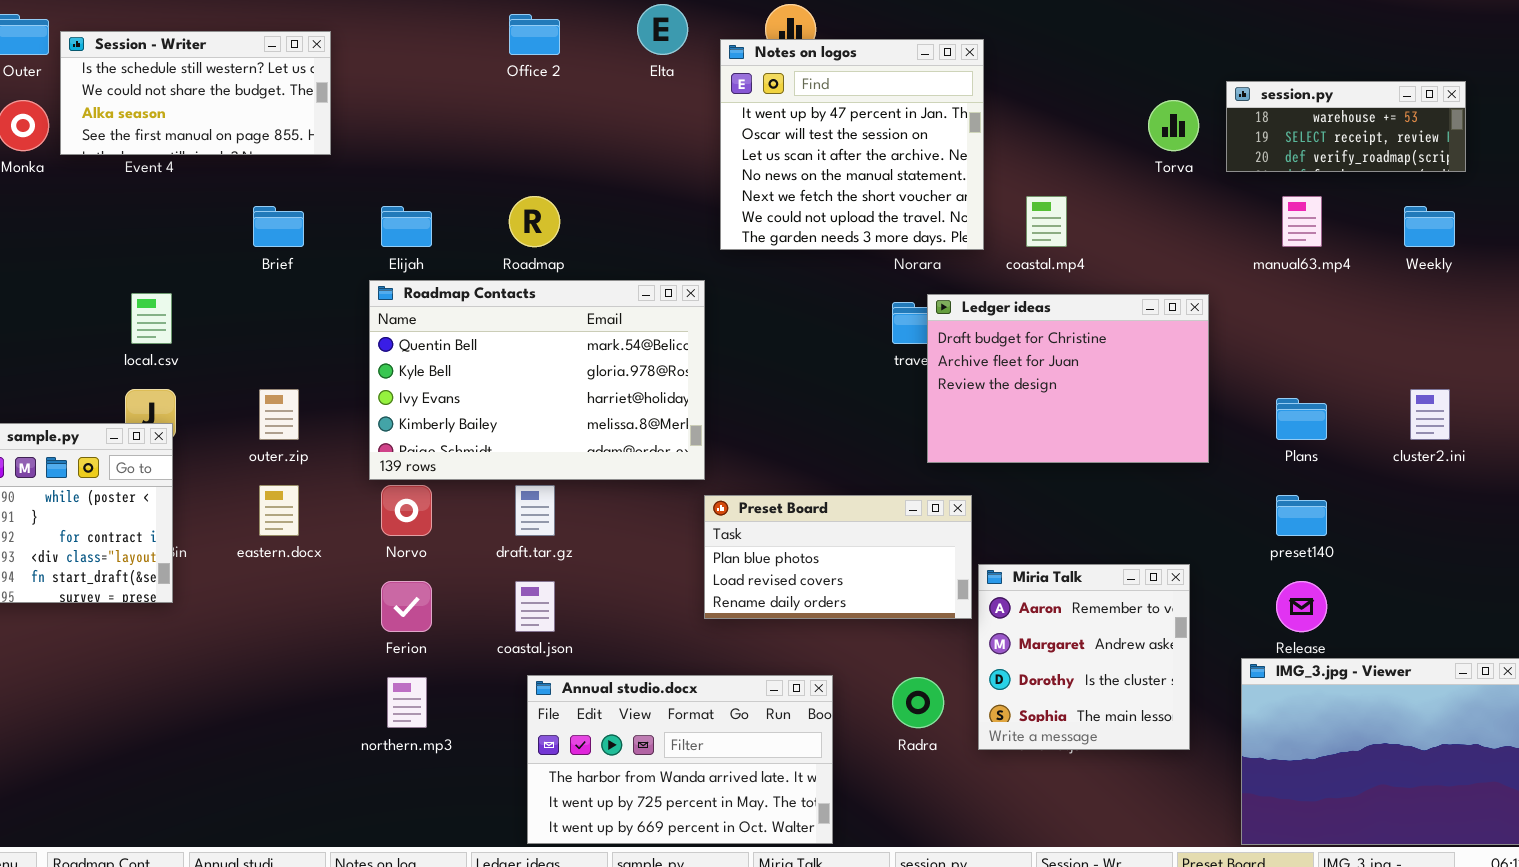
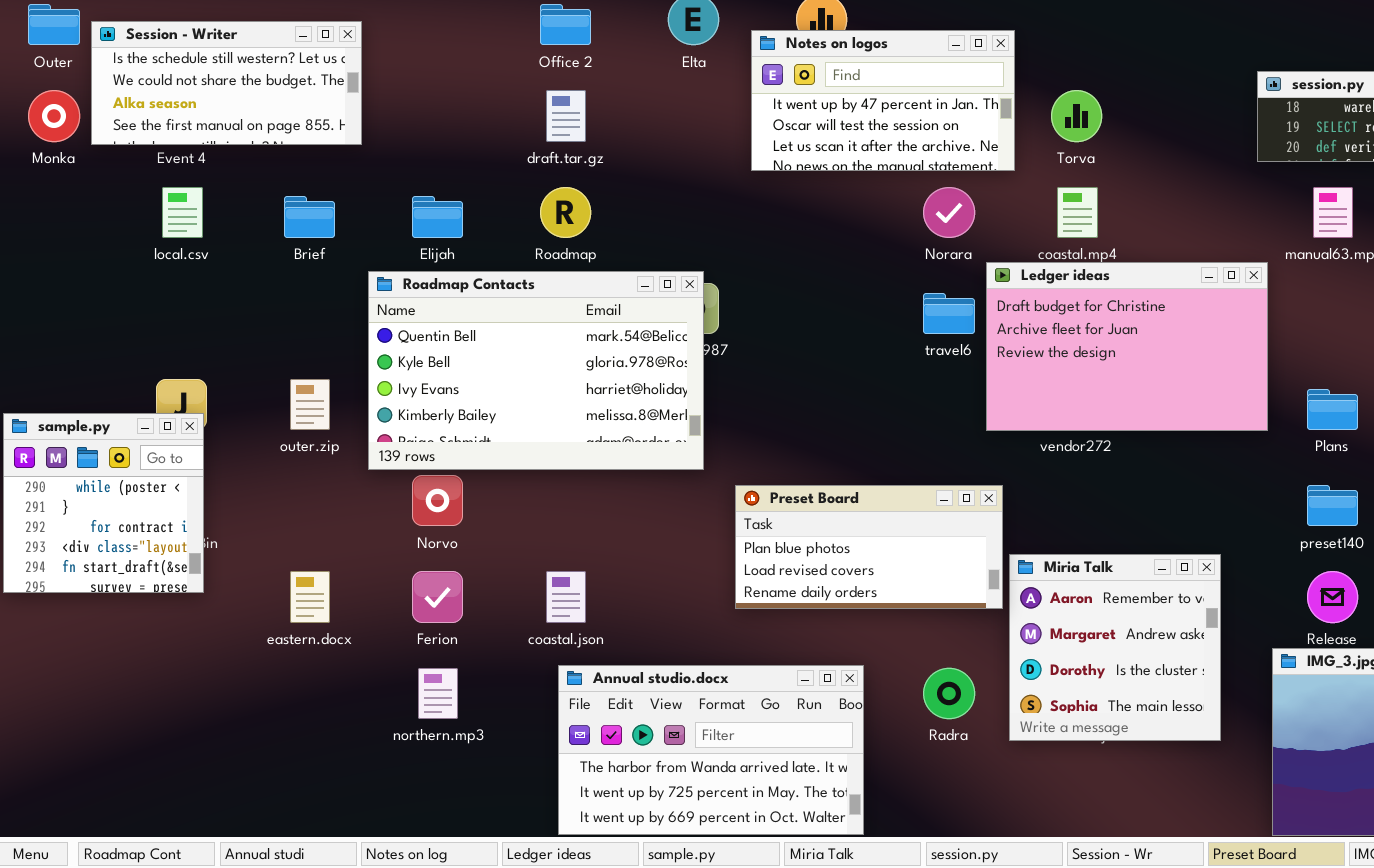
Notes on logos: [720,39,984,250] -> [751,30,1015,171], resized
Torva: [1148,100,1199,151] -> [1051,90,1102,142], moved
Roadmap Contacts: [369,280,705,480] -> [368,271,704,470], moved
local.csv: [131,293,172,344] -> [162,187,203,238], moved
Ledger ideas: [927,294,1209,463] -> [986,262,1268,431], moved
eastern.docx: [259,485,299,536] -> [290,571,330,623], moved
draft.tar.gz: [515,485,555,536] -> [546,90,586,142], moved

